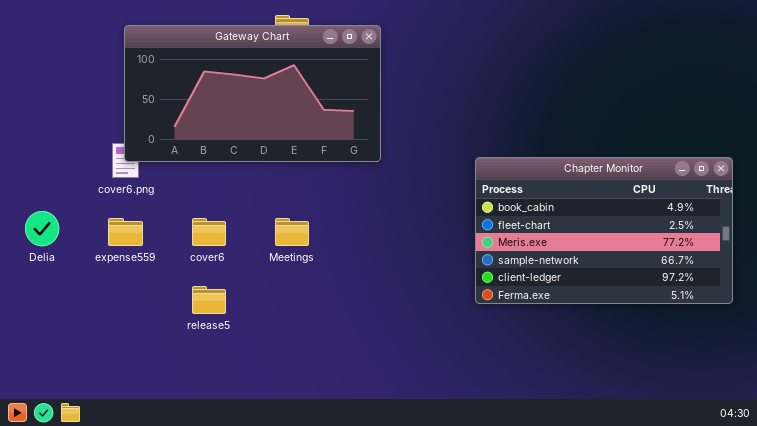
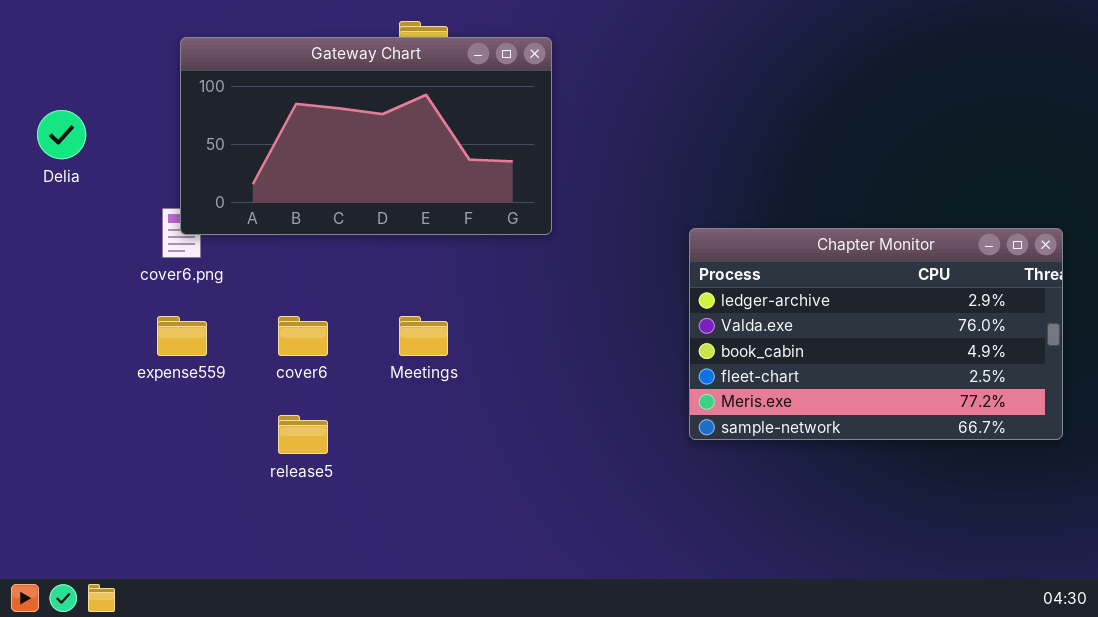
Chapter Monitor: [475,157,733,304] -> [689,228,1063,440], scrolled up 2 rows
Delia: [25,211,59,246] -> [37,110,86,159], moved

